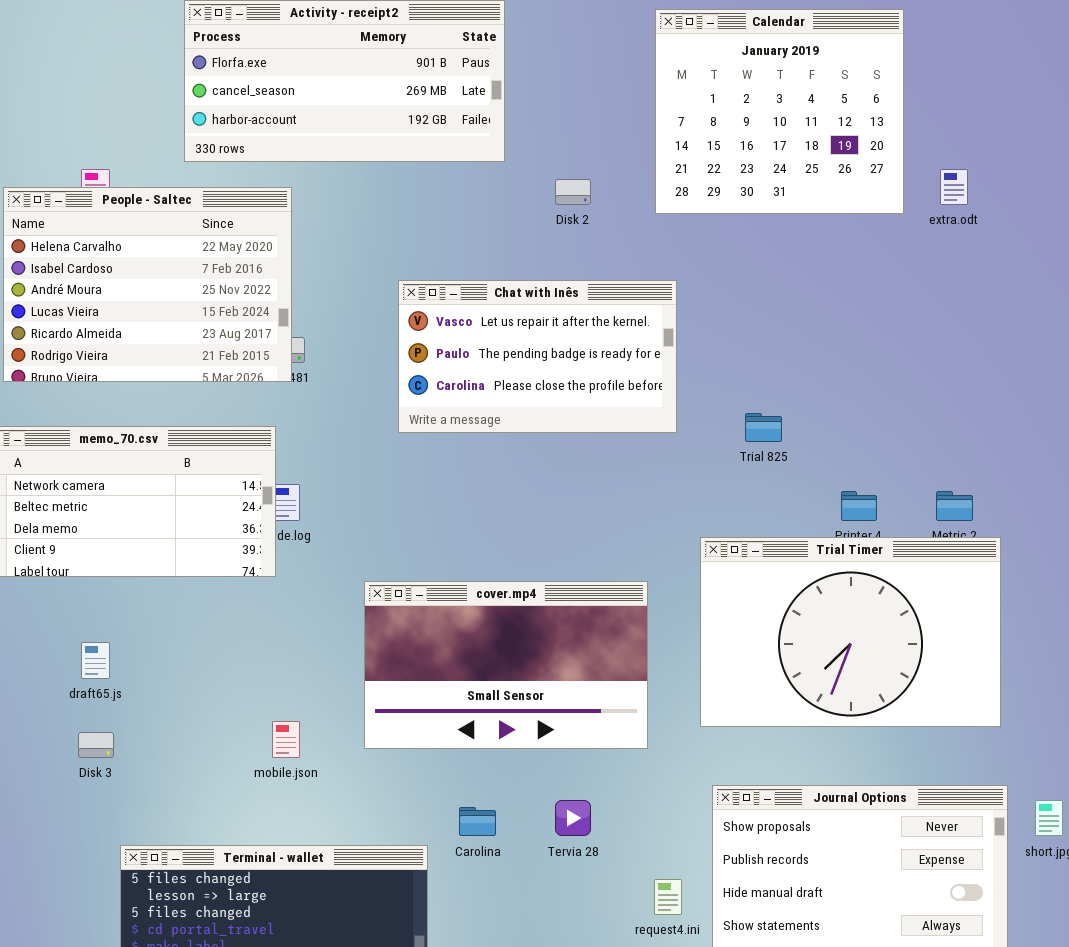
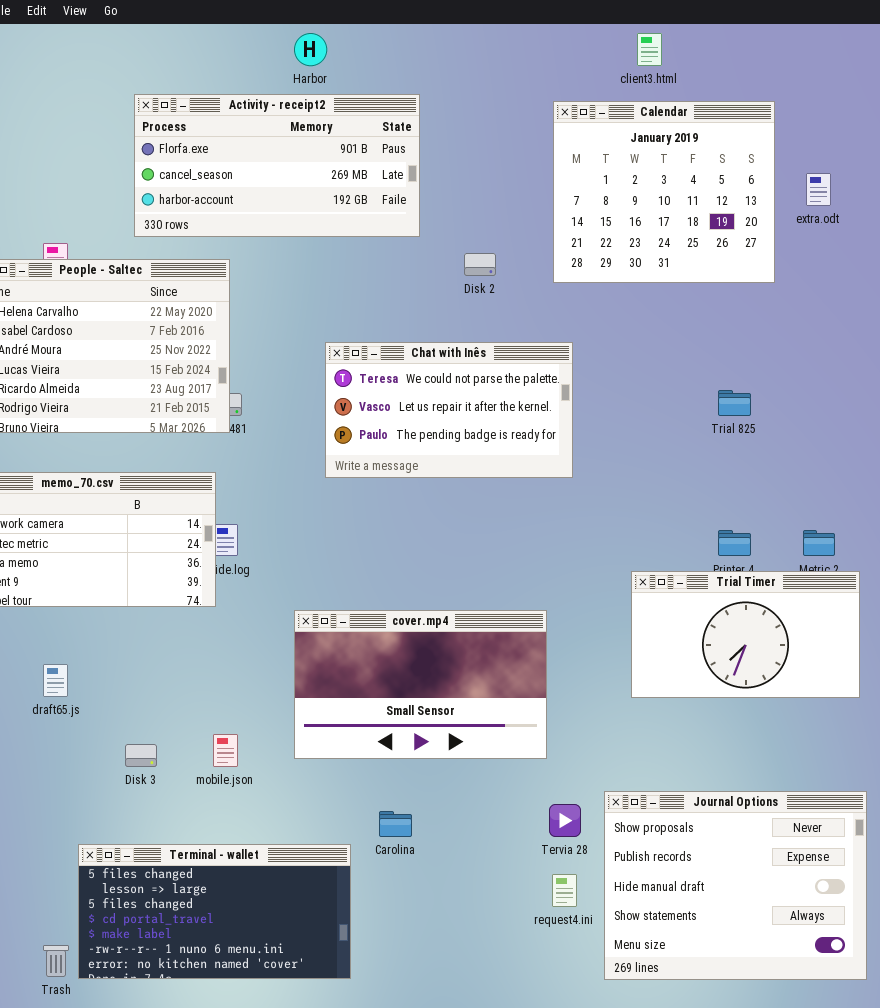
extra.odt: [940,169,968,205] -> [806,173,831,206], moved
Chat with Inês: [398,280,677,433] -> [325,342,573,478], scrolled up 1 row
Trial 825: [745,413,782,442] -> [718,390,751,416], moved
Trial Timer: [700,537,1001,727] -> [631,571,860,698], resized
Disk 3: [78,732,114,758] -> [125,744,157,767], moved
Tervia 28: [555,800,591,836] -> [549,804,581,837], moved

